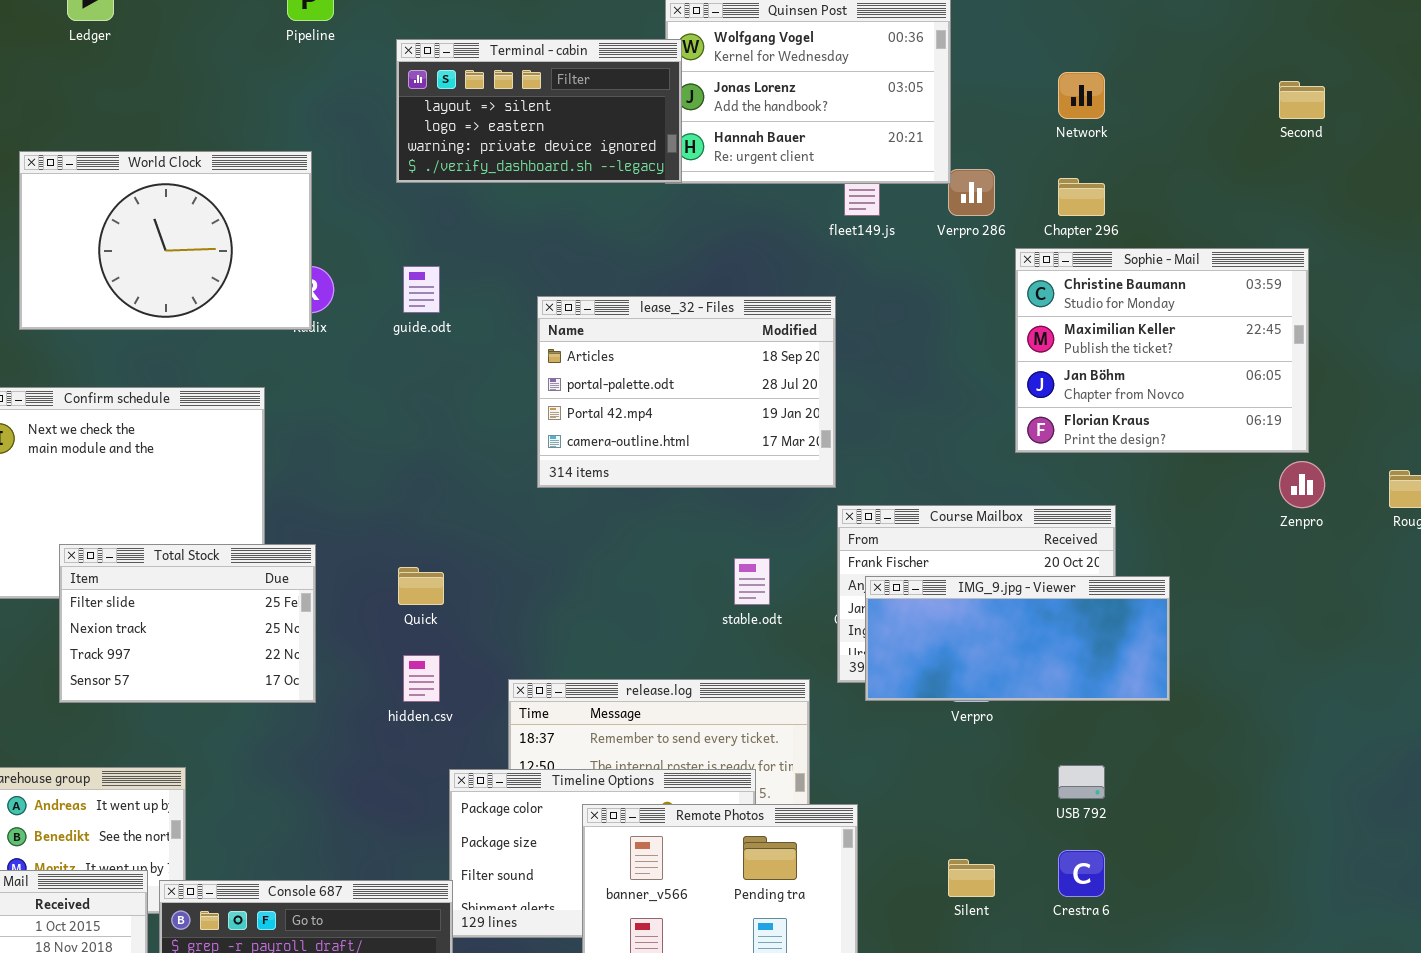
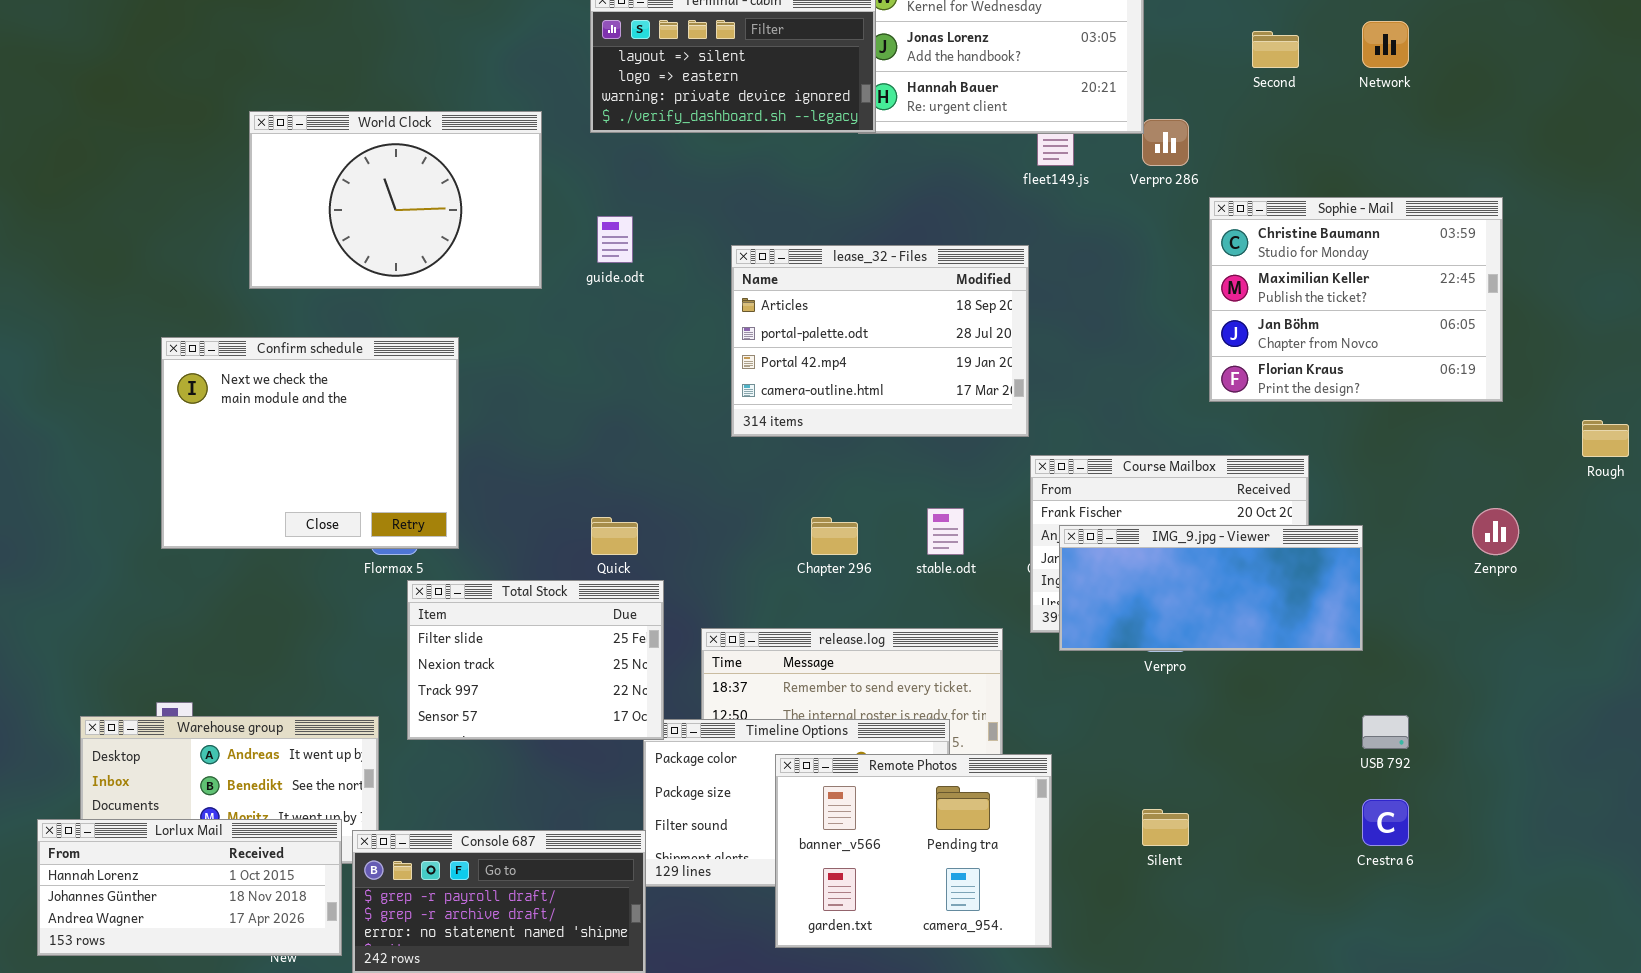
Network: [1058,72,1105,119] -> [1362,21,1409,68], moved
Second: [1279,81,1325,119] -> [1252,31,1299,68], moved
World Clock: [19,151,312,330] -> [249,111,542,289], moved
Chapter 296: [1058,178,1105,216] -> [811,517,858,555], moved
Zenpro: [1279,461,1325,508] -> [1472,508,1519,555], moved
Total Stock: [59,544,316,703] -> [407,580,664,740], moved
USB 792: [1058,765,1105,799] -> [1362,715,1409,749], moved
Crestra 6: [1058,850,1105,897] -> [1362,799,1409,846], moved

